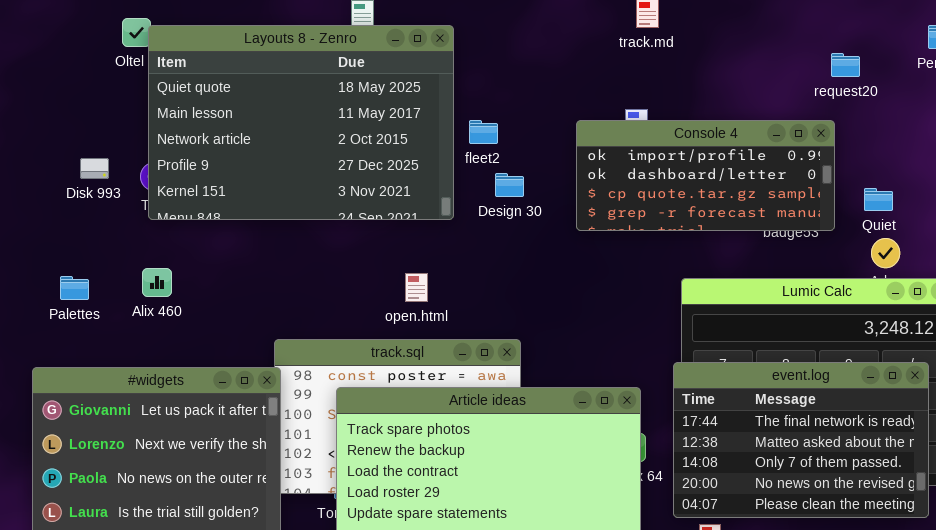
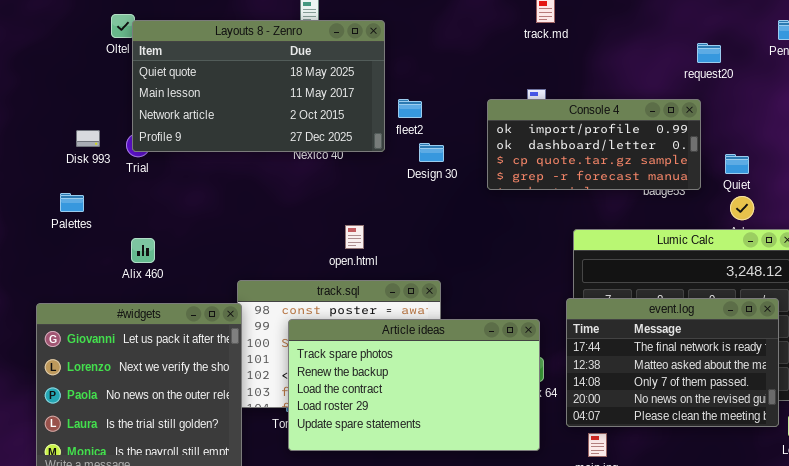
Layouts 8 - Zenro: [148,25,454,220] -> [132,20,385,152], resized
Alix 460: [142,268,172,297] -> [131,238,155,263], moved
Palettes: [60,276,89,300] -> [60,193,84,212], moved

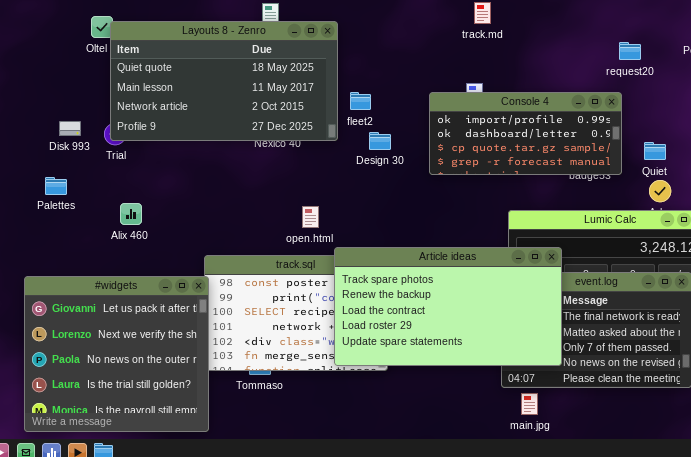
Alix 460: [131,238,155,263] -> [120,203,142,225], moved
Article ideas: [288,319,540,451] -> [334,247,562,366], moved

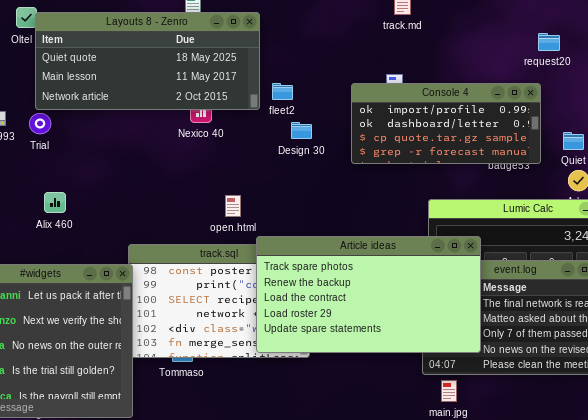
Layouts 8 - Zenro: [110,21,338,141] -> [35,12,260,110], resized

